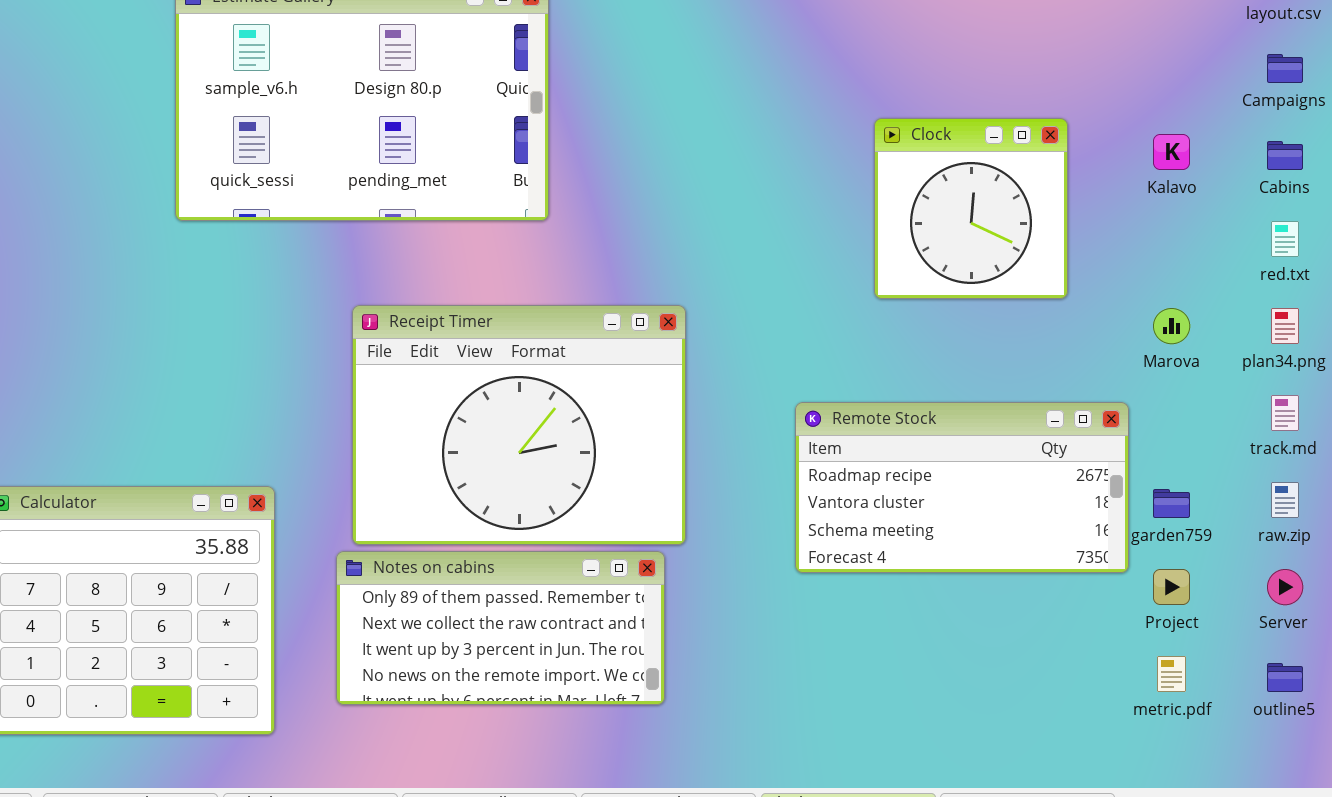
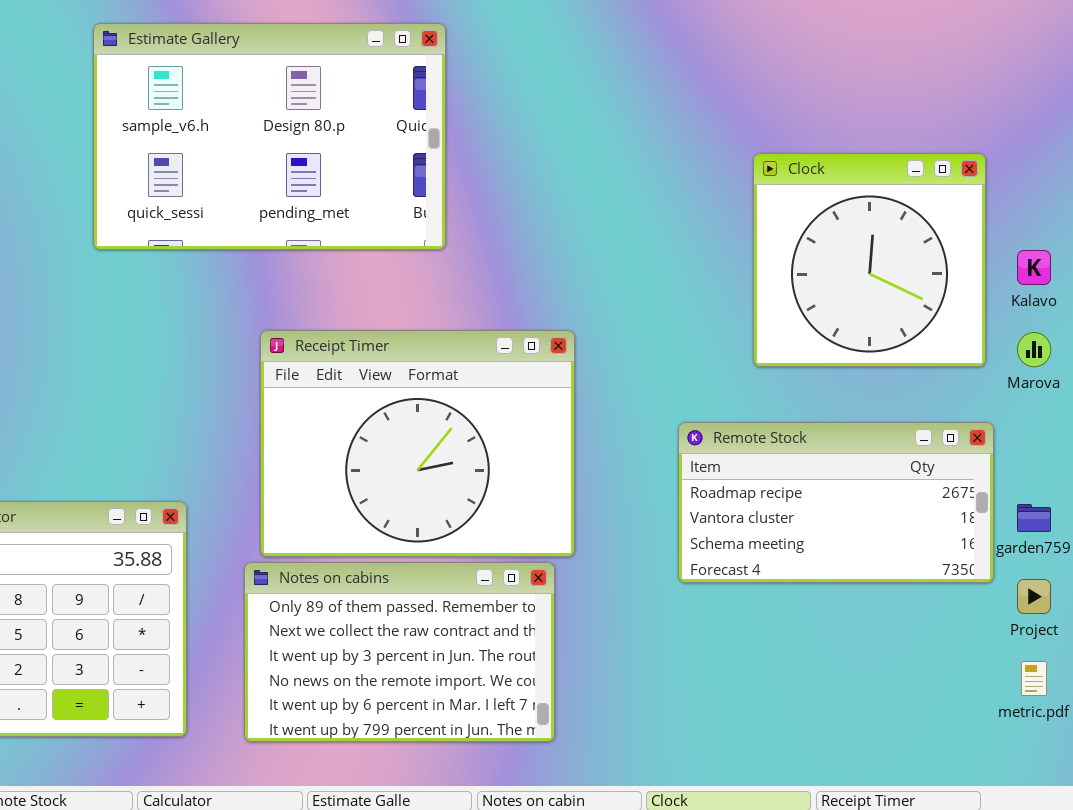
Clock: [874,118,1068,299] -> [753,153,986,367], resized
Kalavo: [1153,134,1190,170] -> [1017,250,1051,285], moved
Notes on cabins: [336,551,665,705] -> [244,562,555,742], resized

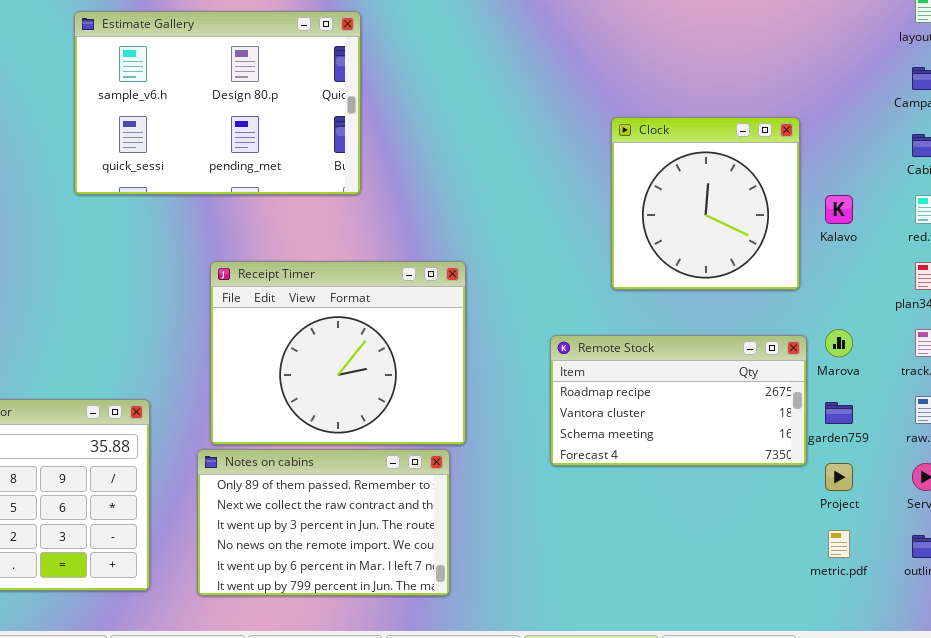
Marova: [1017,332,1051,367] -> [825,329,853,357], moved

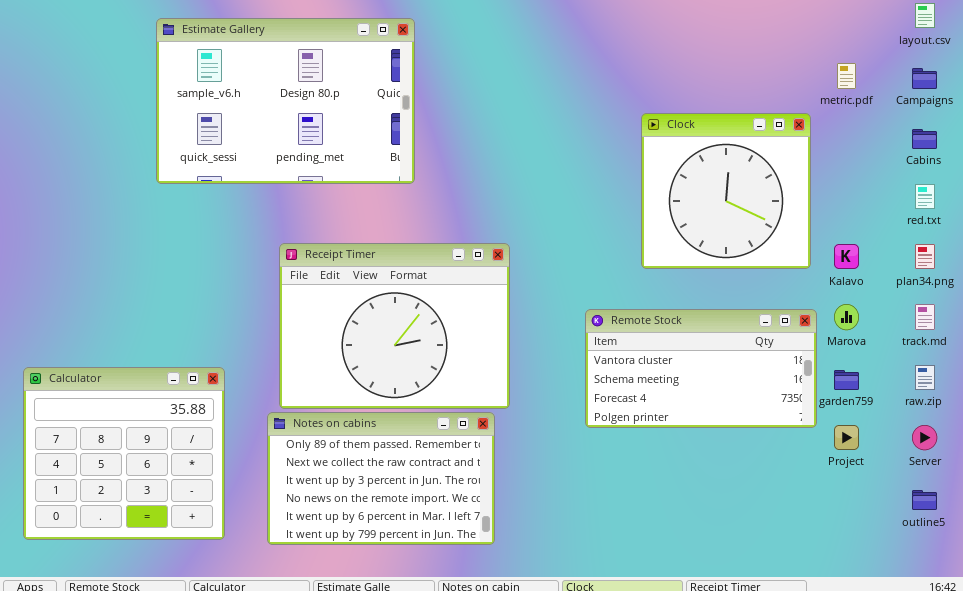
Kalavo: [825,195,853,224] -> [834,244,859,269], moved
Remote Stock: [550,335,807,466] -> [585,309,817,428], scrolled down 1 row
metric.pdf: [828,530,850,558] -> [837,63,856,89], moved

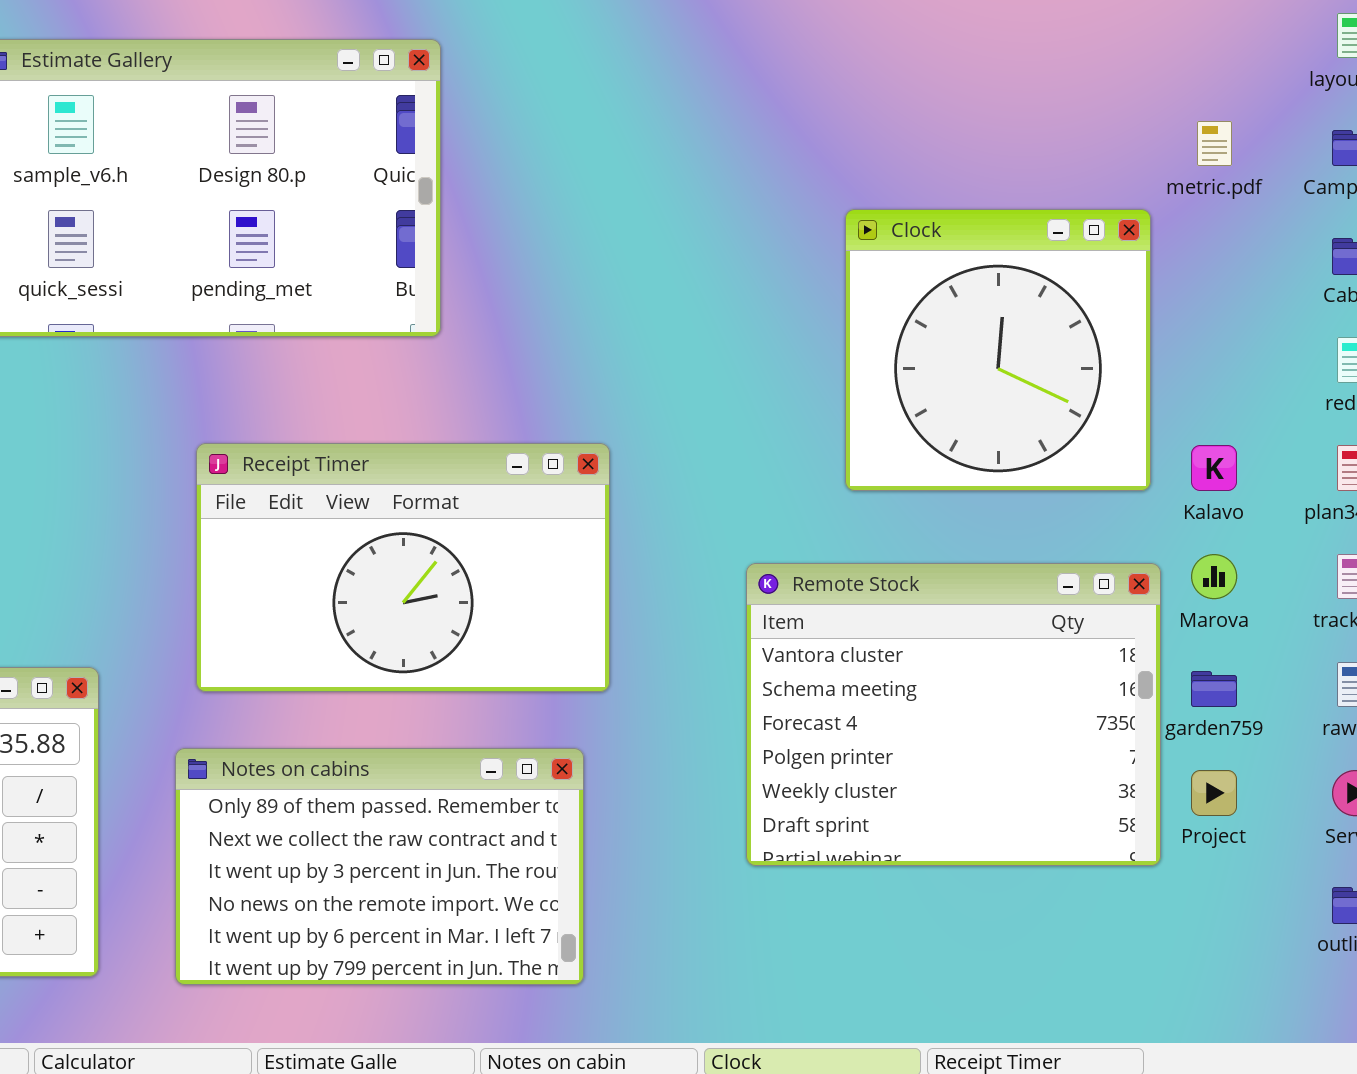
Receipt Timer: [279,243,510,409] -> [196,443,610,692], resized
Remote Stock: [585,309,817,428] -> [746,563,1161,866], resized

